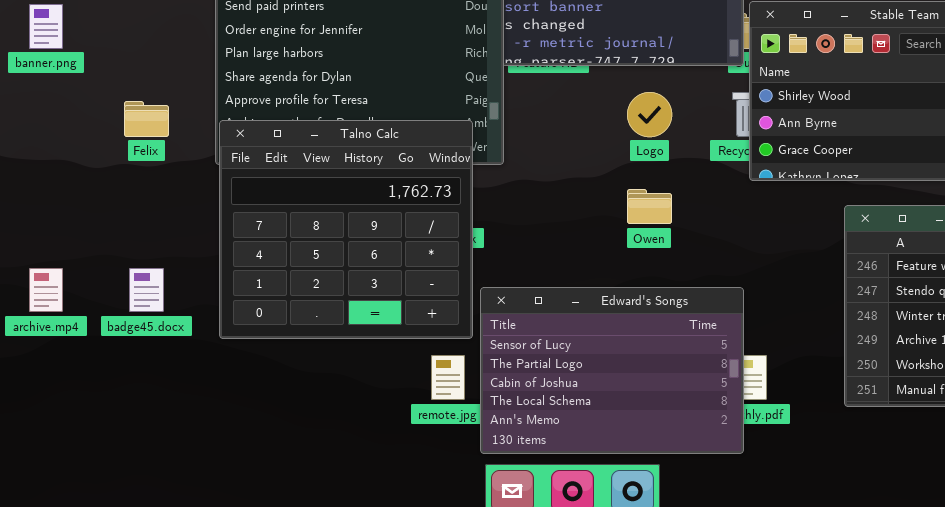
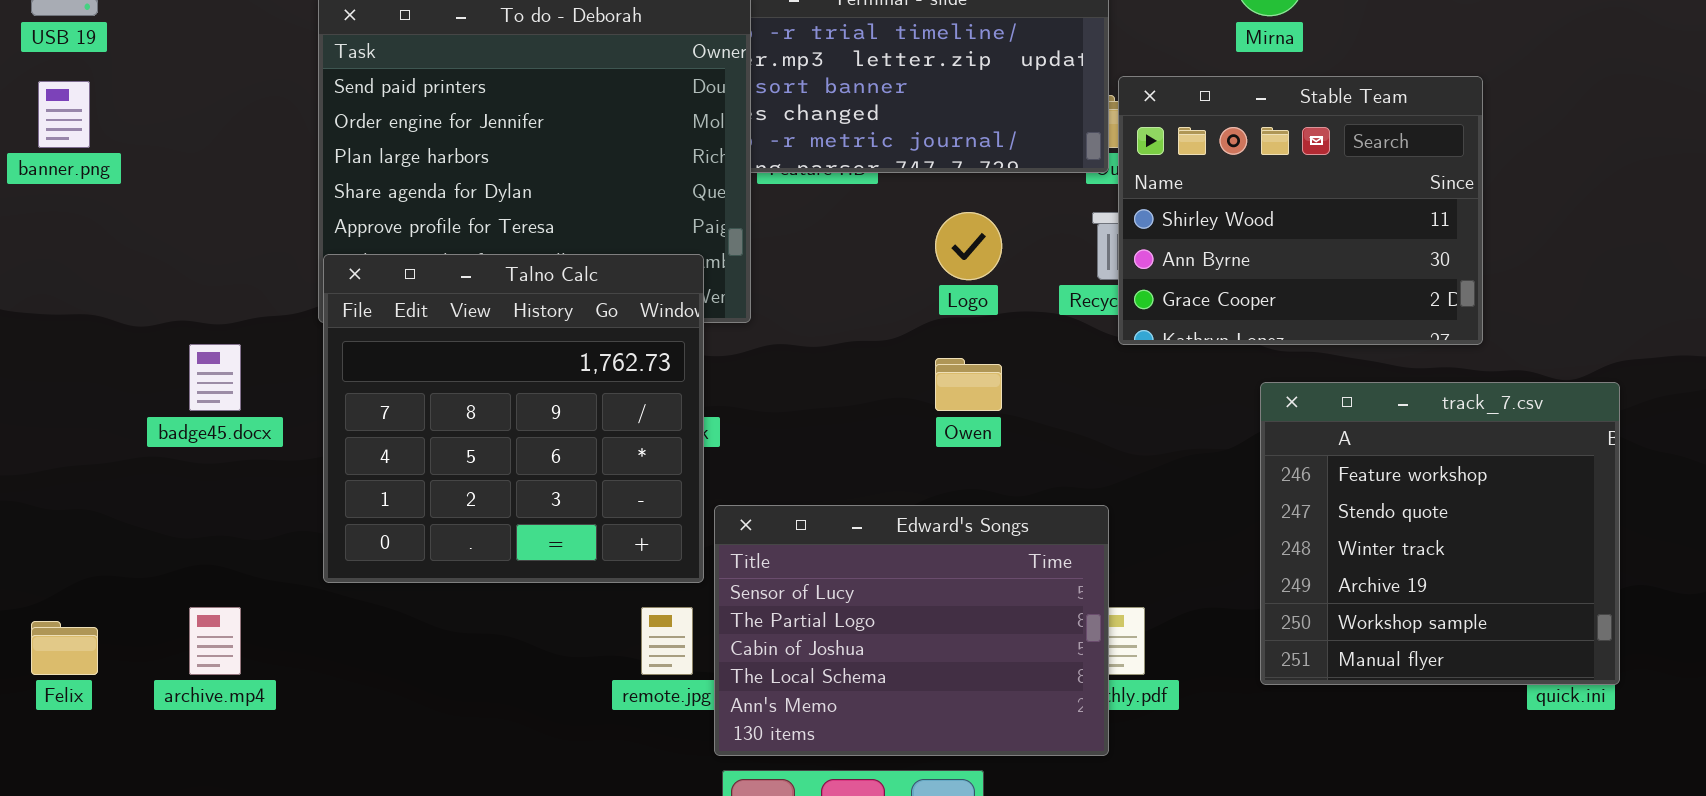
Felix: [124,101,169,137] -> [31,621,98,675], moved
archive.mp4: [29,268,63,312] -> [189,607,241,675], moved
badge45.docx: [129,268,164,312] -> [189,344,241,411], moved

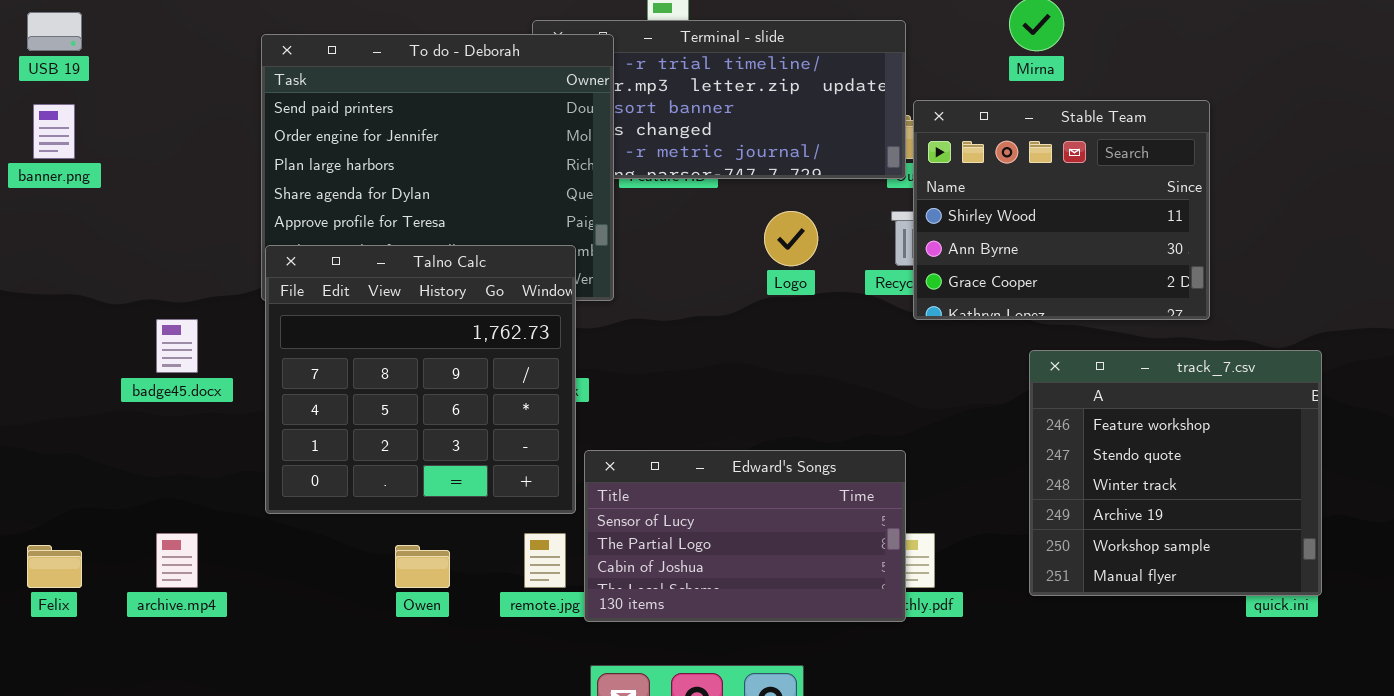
Owen: [935,358,1002,411] -> [395,545,450,588], moved
Edward's Songs: [714,505,1109,756] -> [584,450,906,622], resized

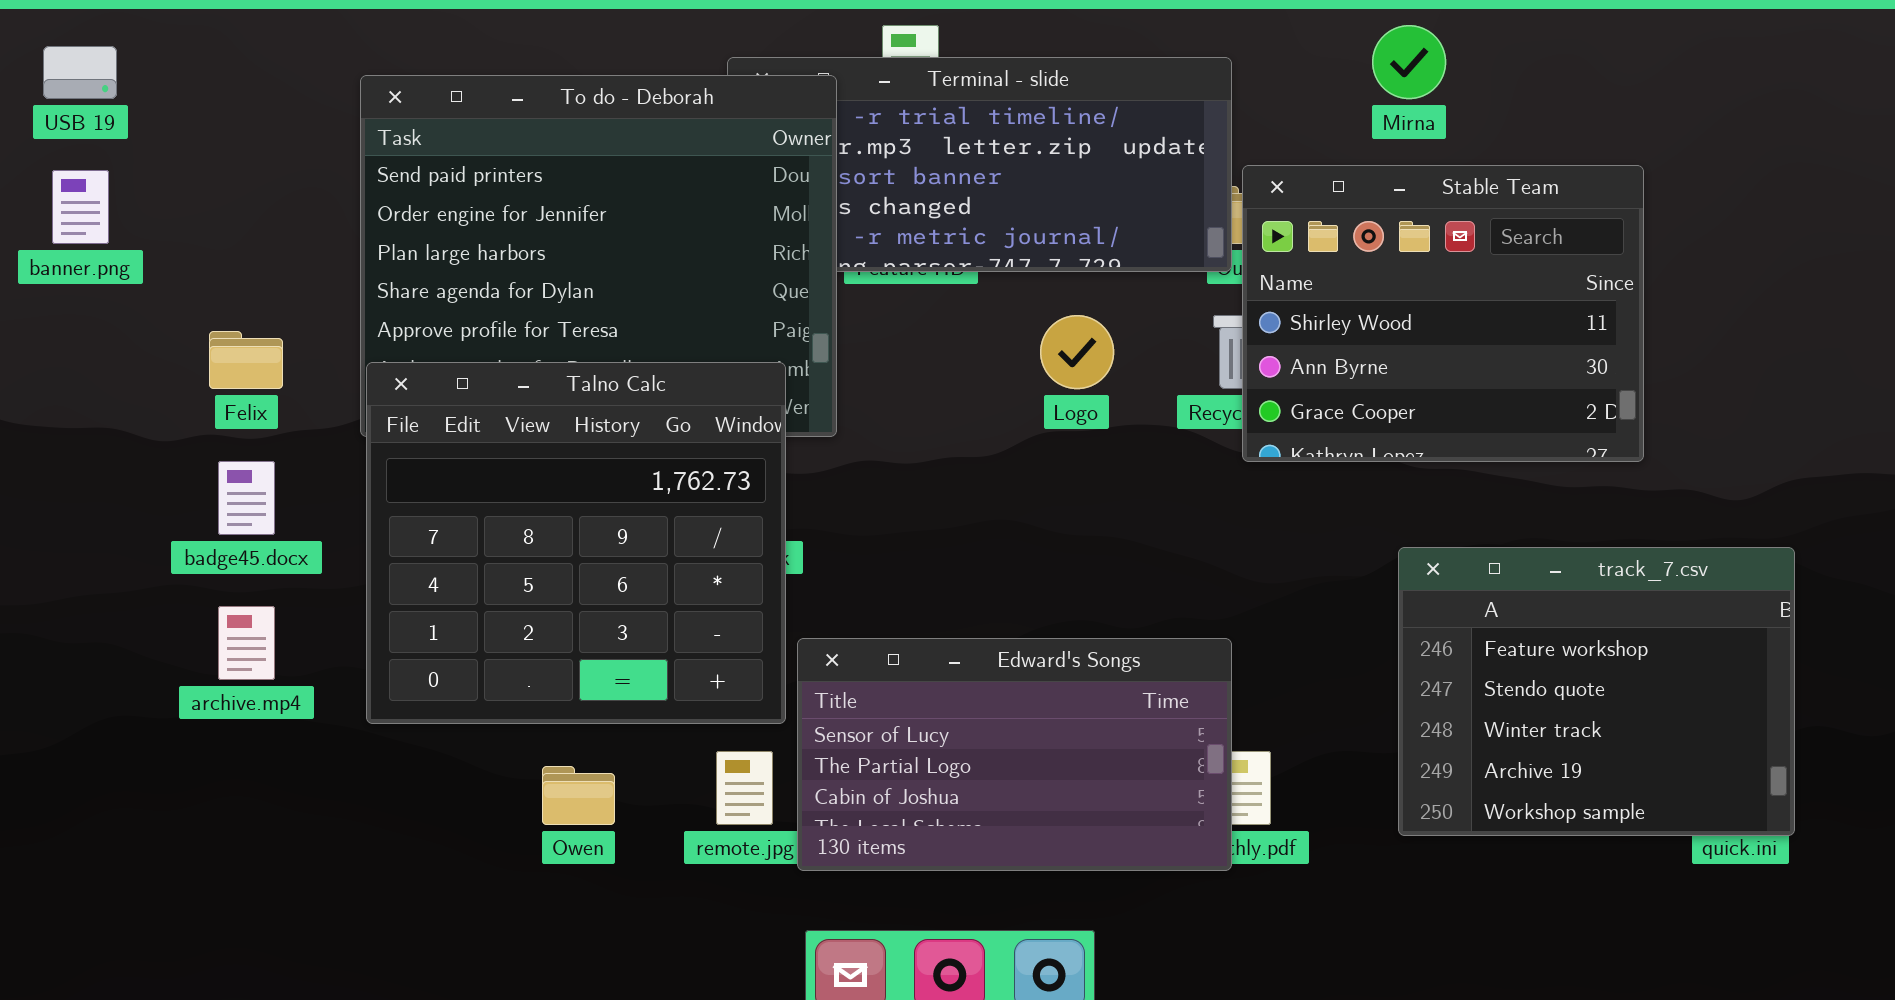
track_7.csv: [1029,350,1322,596] -> [1398,547,1795,836], resized
archive.mp4: [156,533,198,588] -> [218,606,275,680], moved
Felix: [27,545,82,588] -> [209,331,283,389], moved

